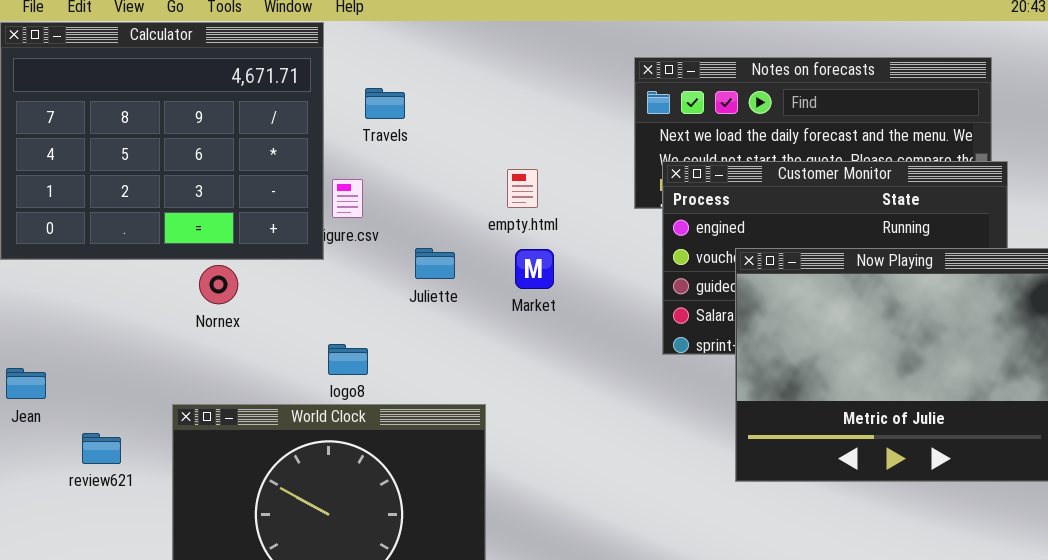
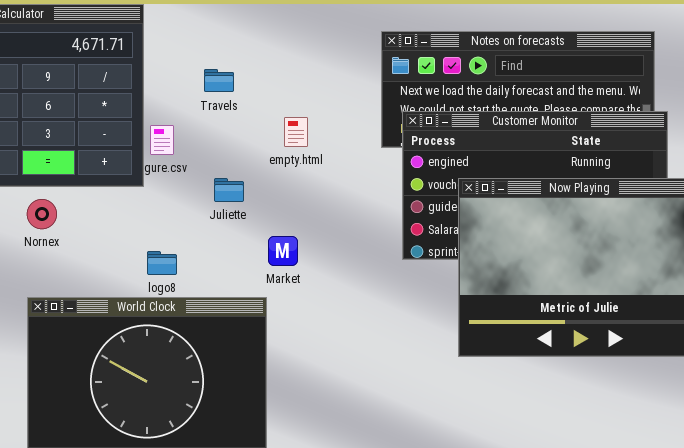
Travels: [365,88,405,119] -> [204,69,234,92], moved
Market: [515,249,554,289] -> [268,236,298,266], moved
Nornex: [199,265,238,304] -> [27,199,57,229], moved

